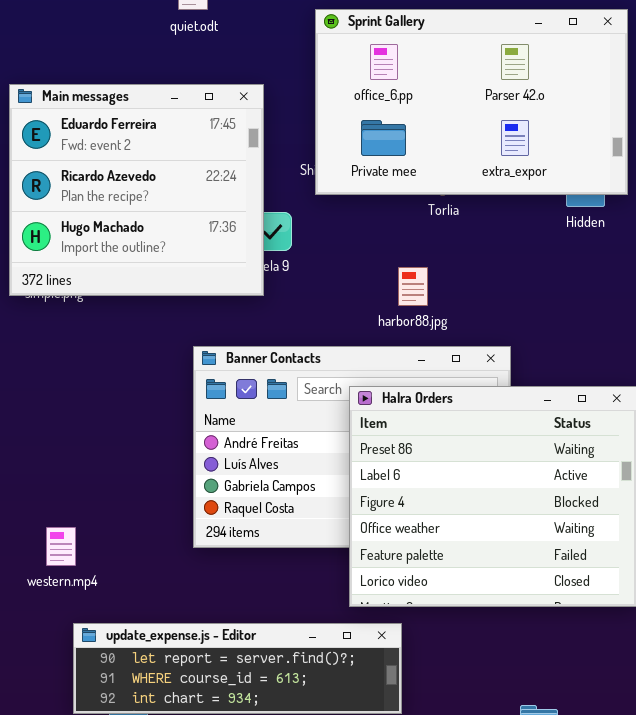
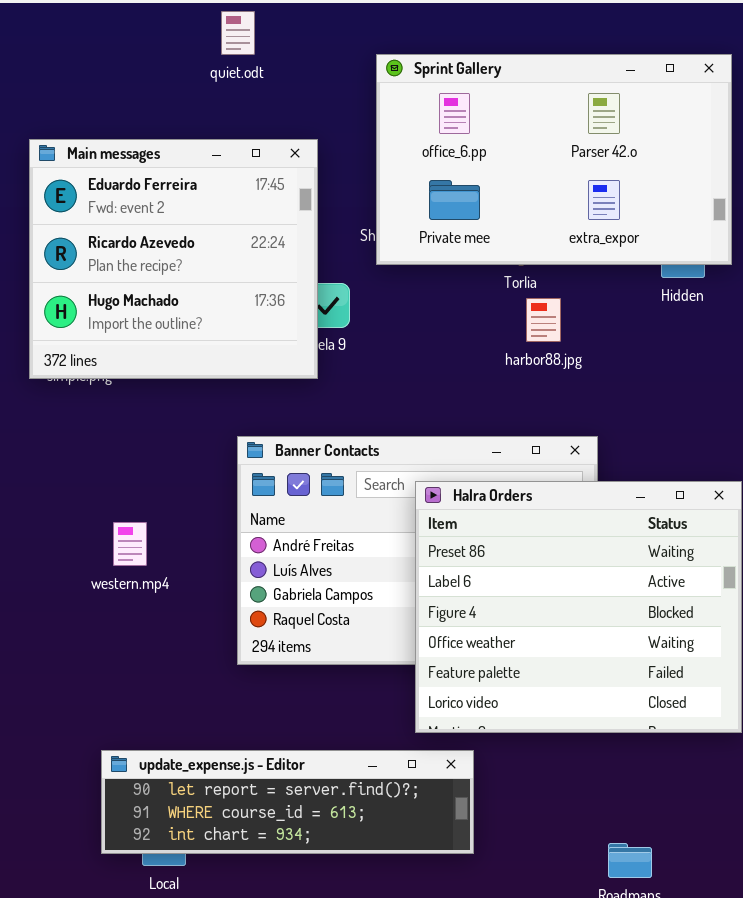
harbor88.jpg: [398,267,428,306] -> [526,298,561,342], moved
western.mp4: [46,527,76,566] -> [113,522,147,566], moved

